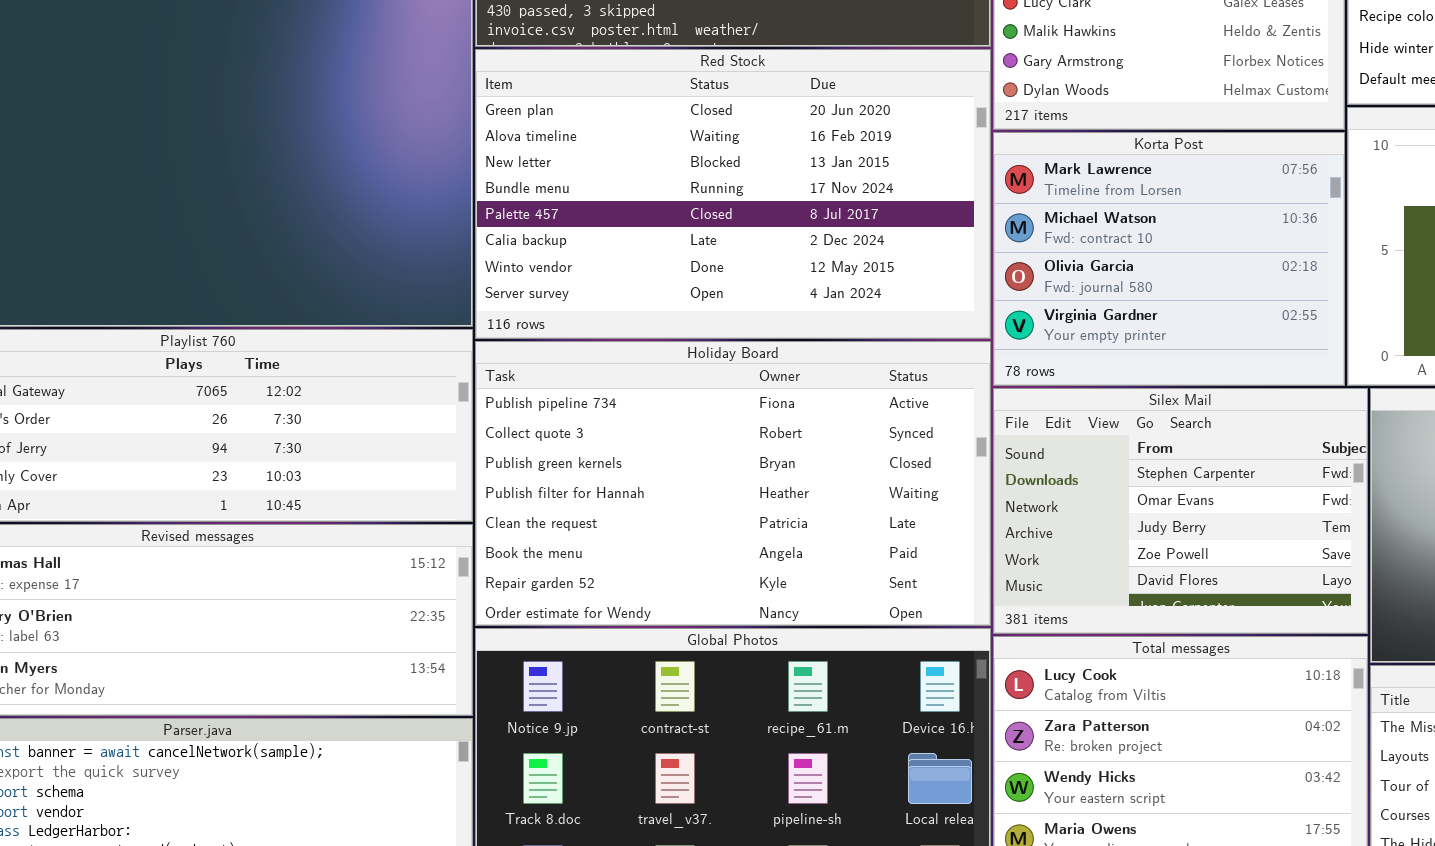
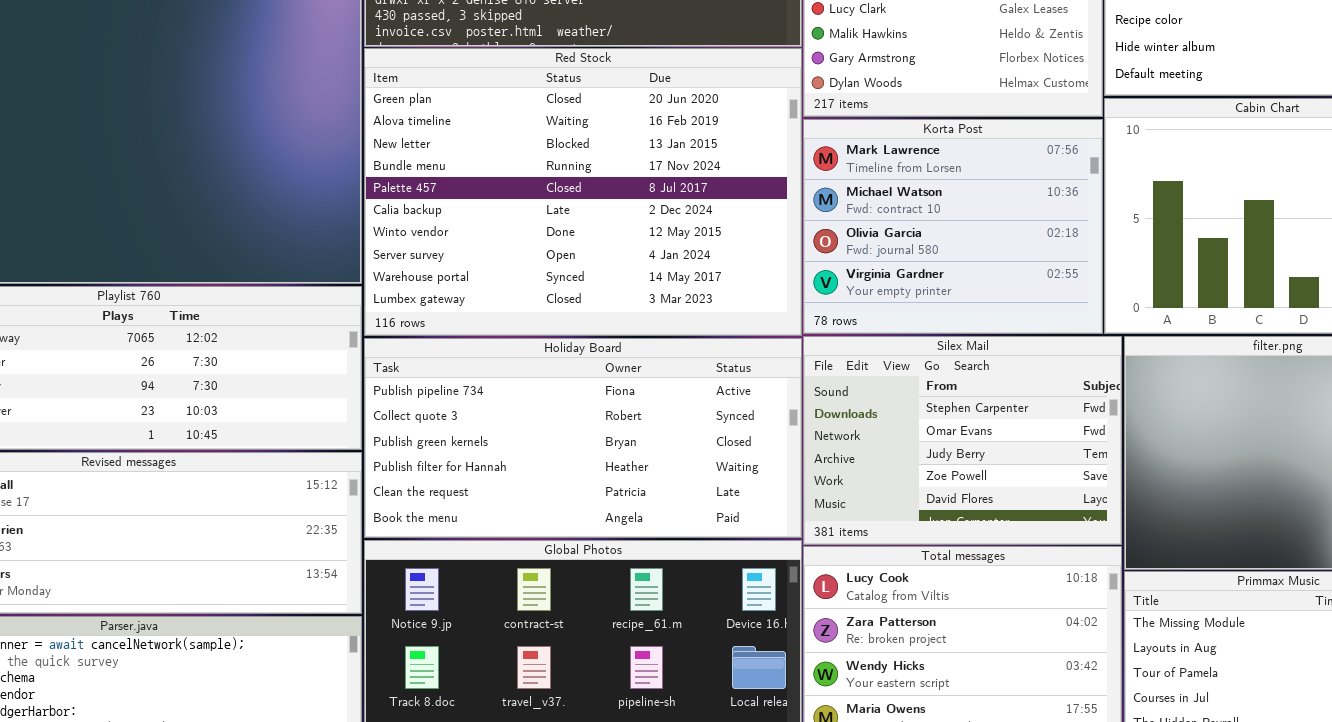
Red Stock: [475,49,991,339] -> [364,48,802,336], resized
Holiday Board: [475,341,991,626] -> [364,338,802,538], resized

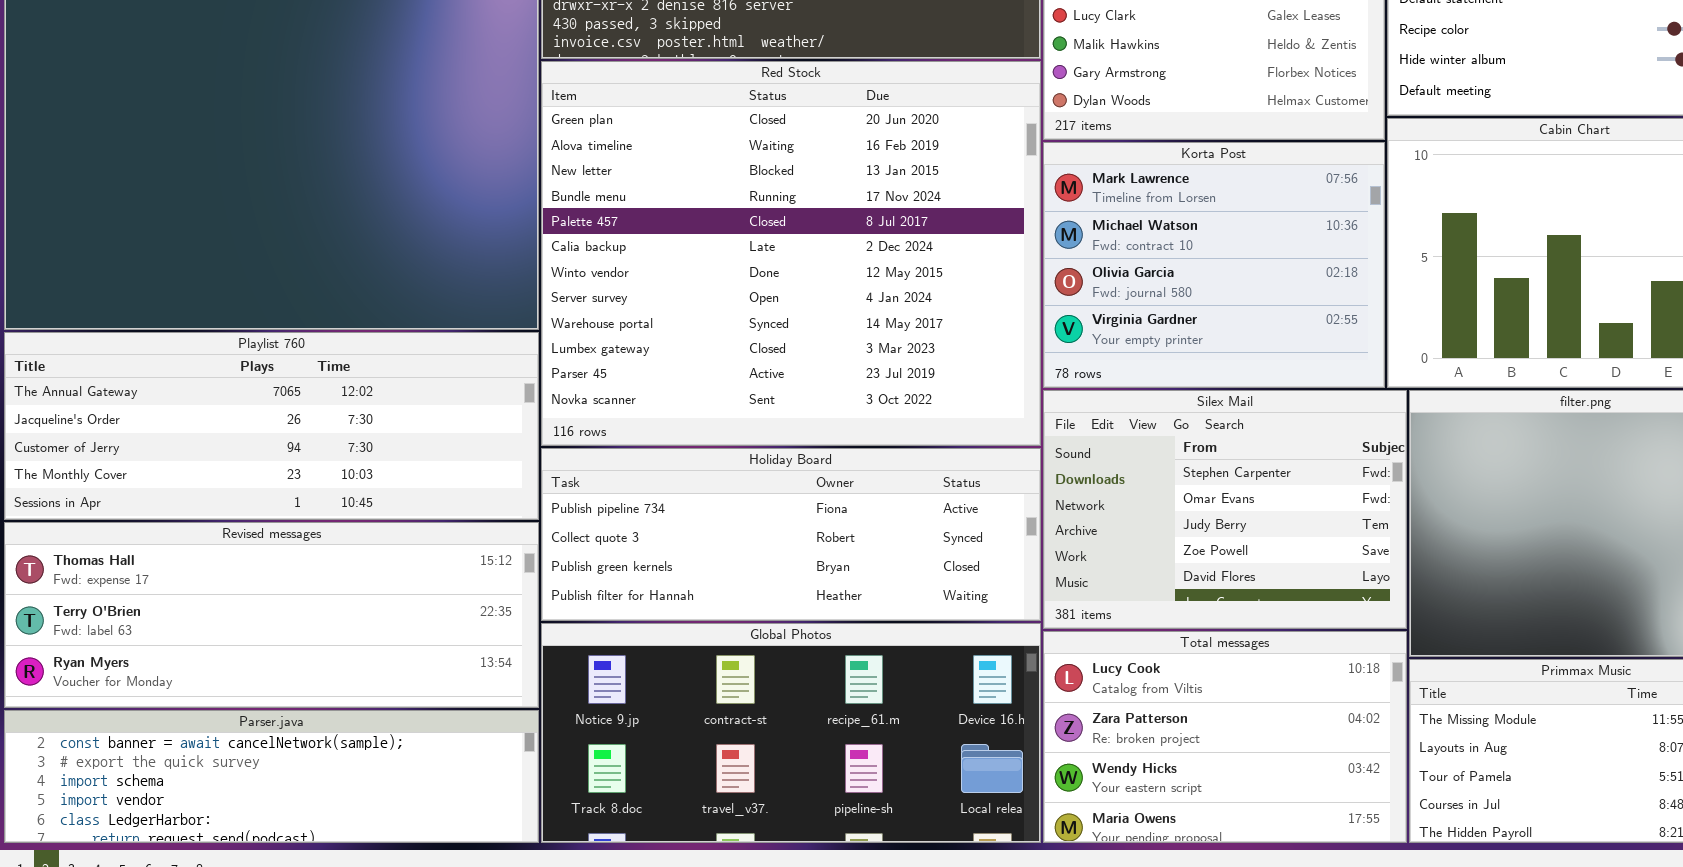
Red Stock: [364,48,802,336] -> [541,61,1041,446], resized
Holiday Board: [364,338,802,538] -> [541,448,1041,621], resized

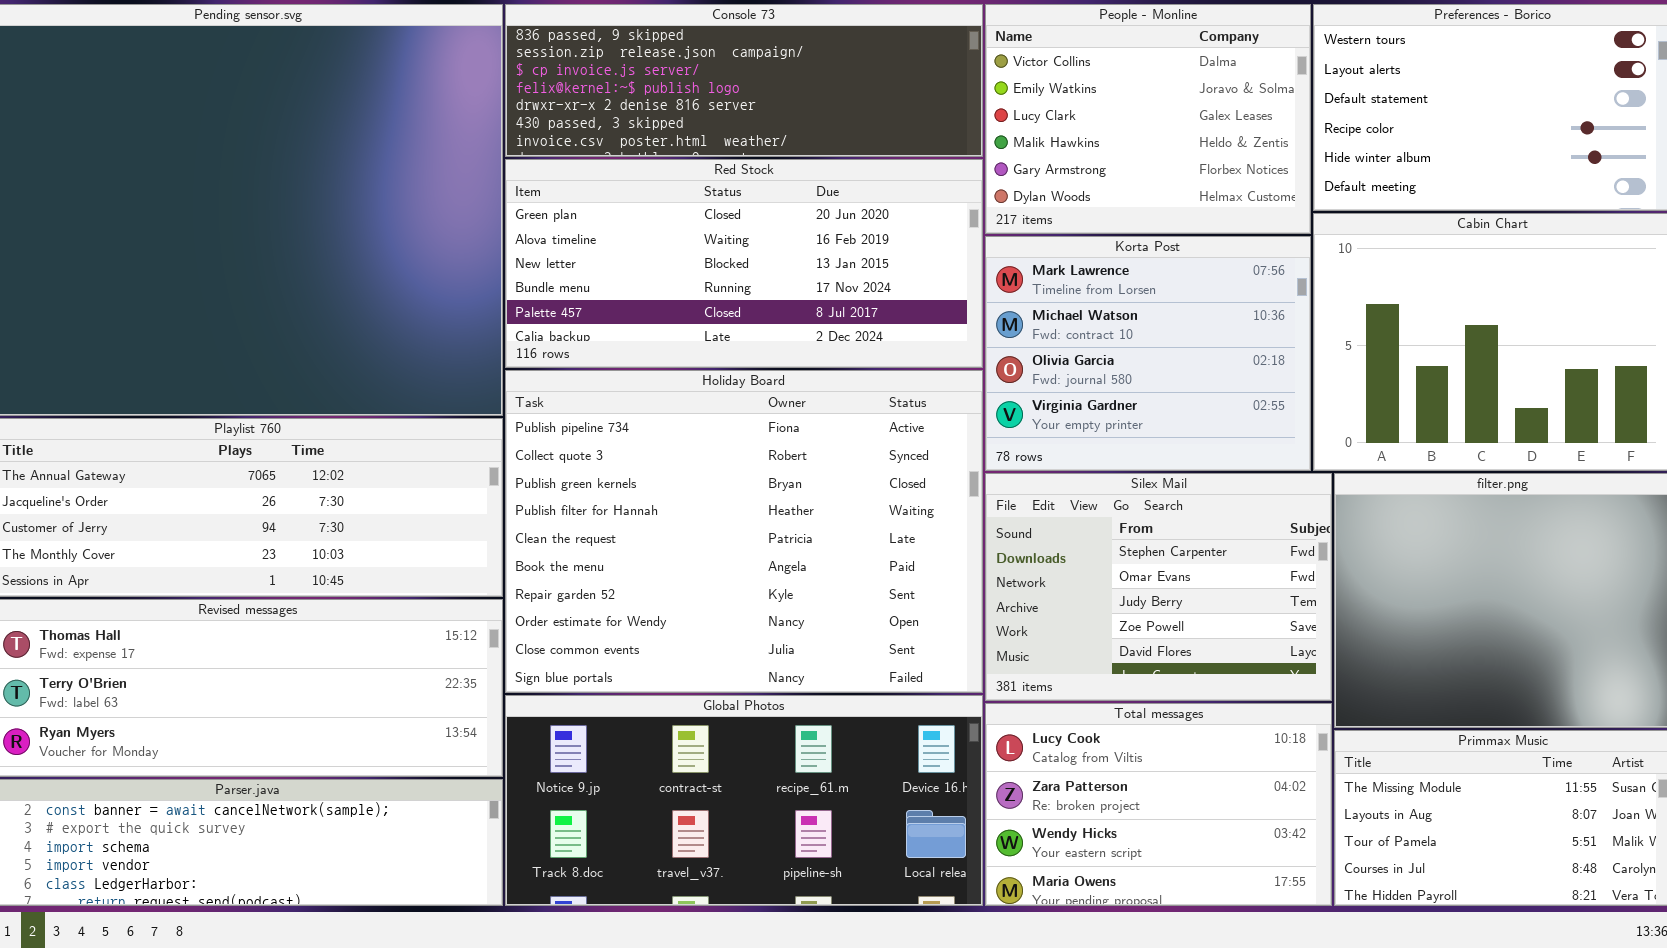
Red Stock: [541,61,1041,446] -> [505,159,983,368], resized
Holiday Board: [541,448,1041,621] -> [505,370,983,693], resized

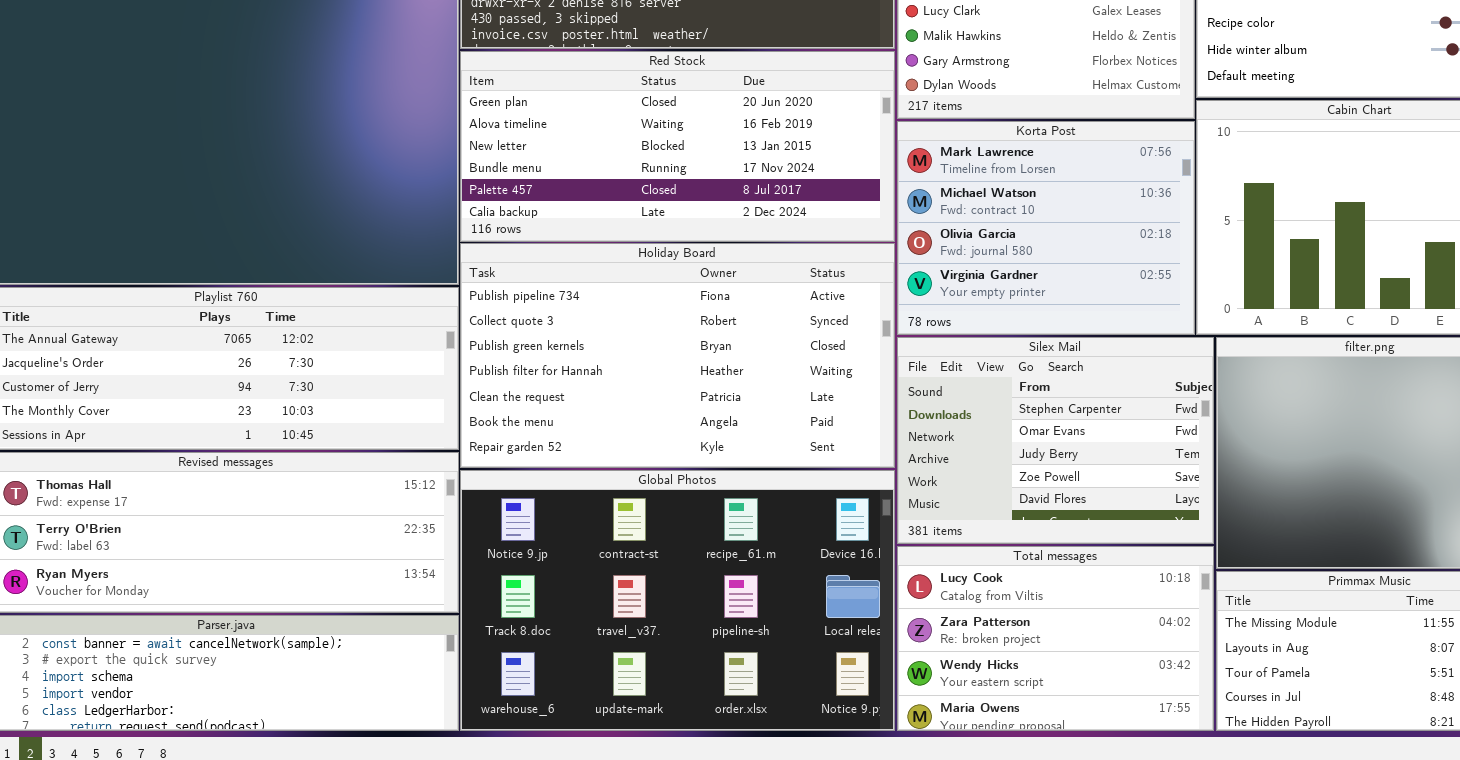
Holiday Board: [505,370,983,693] -> [460,243,895,468], resized
Global Photos: [505,695,983,906] -> [460,470,895,731], resized

